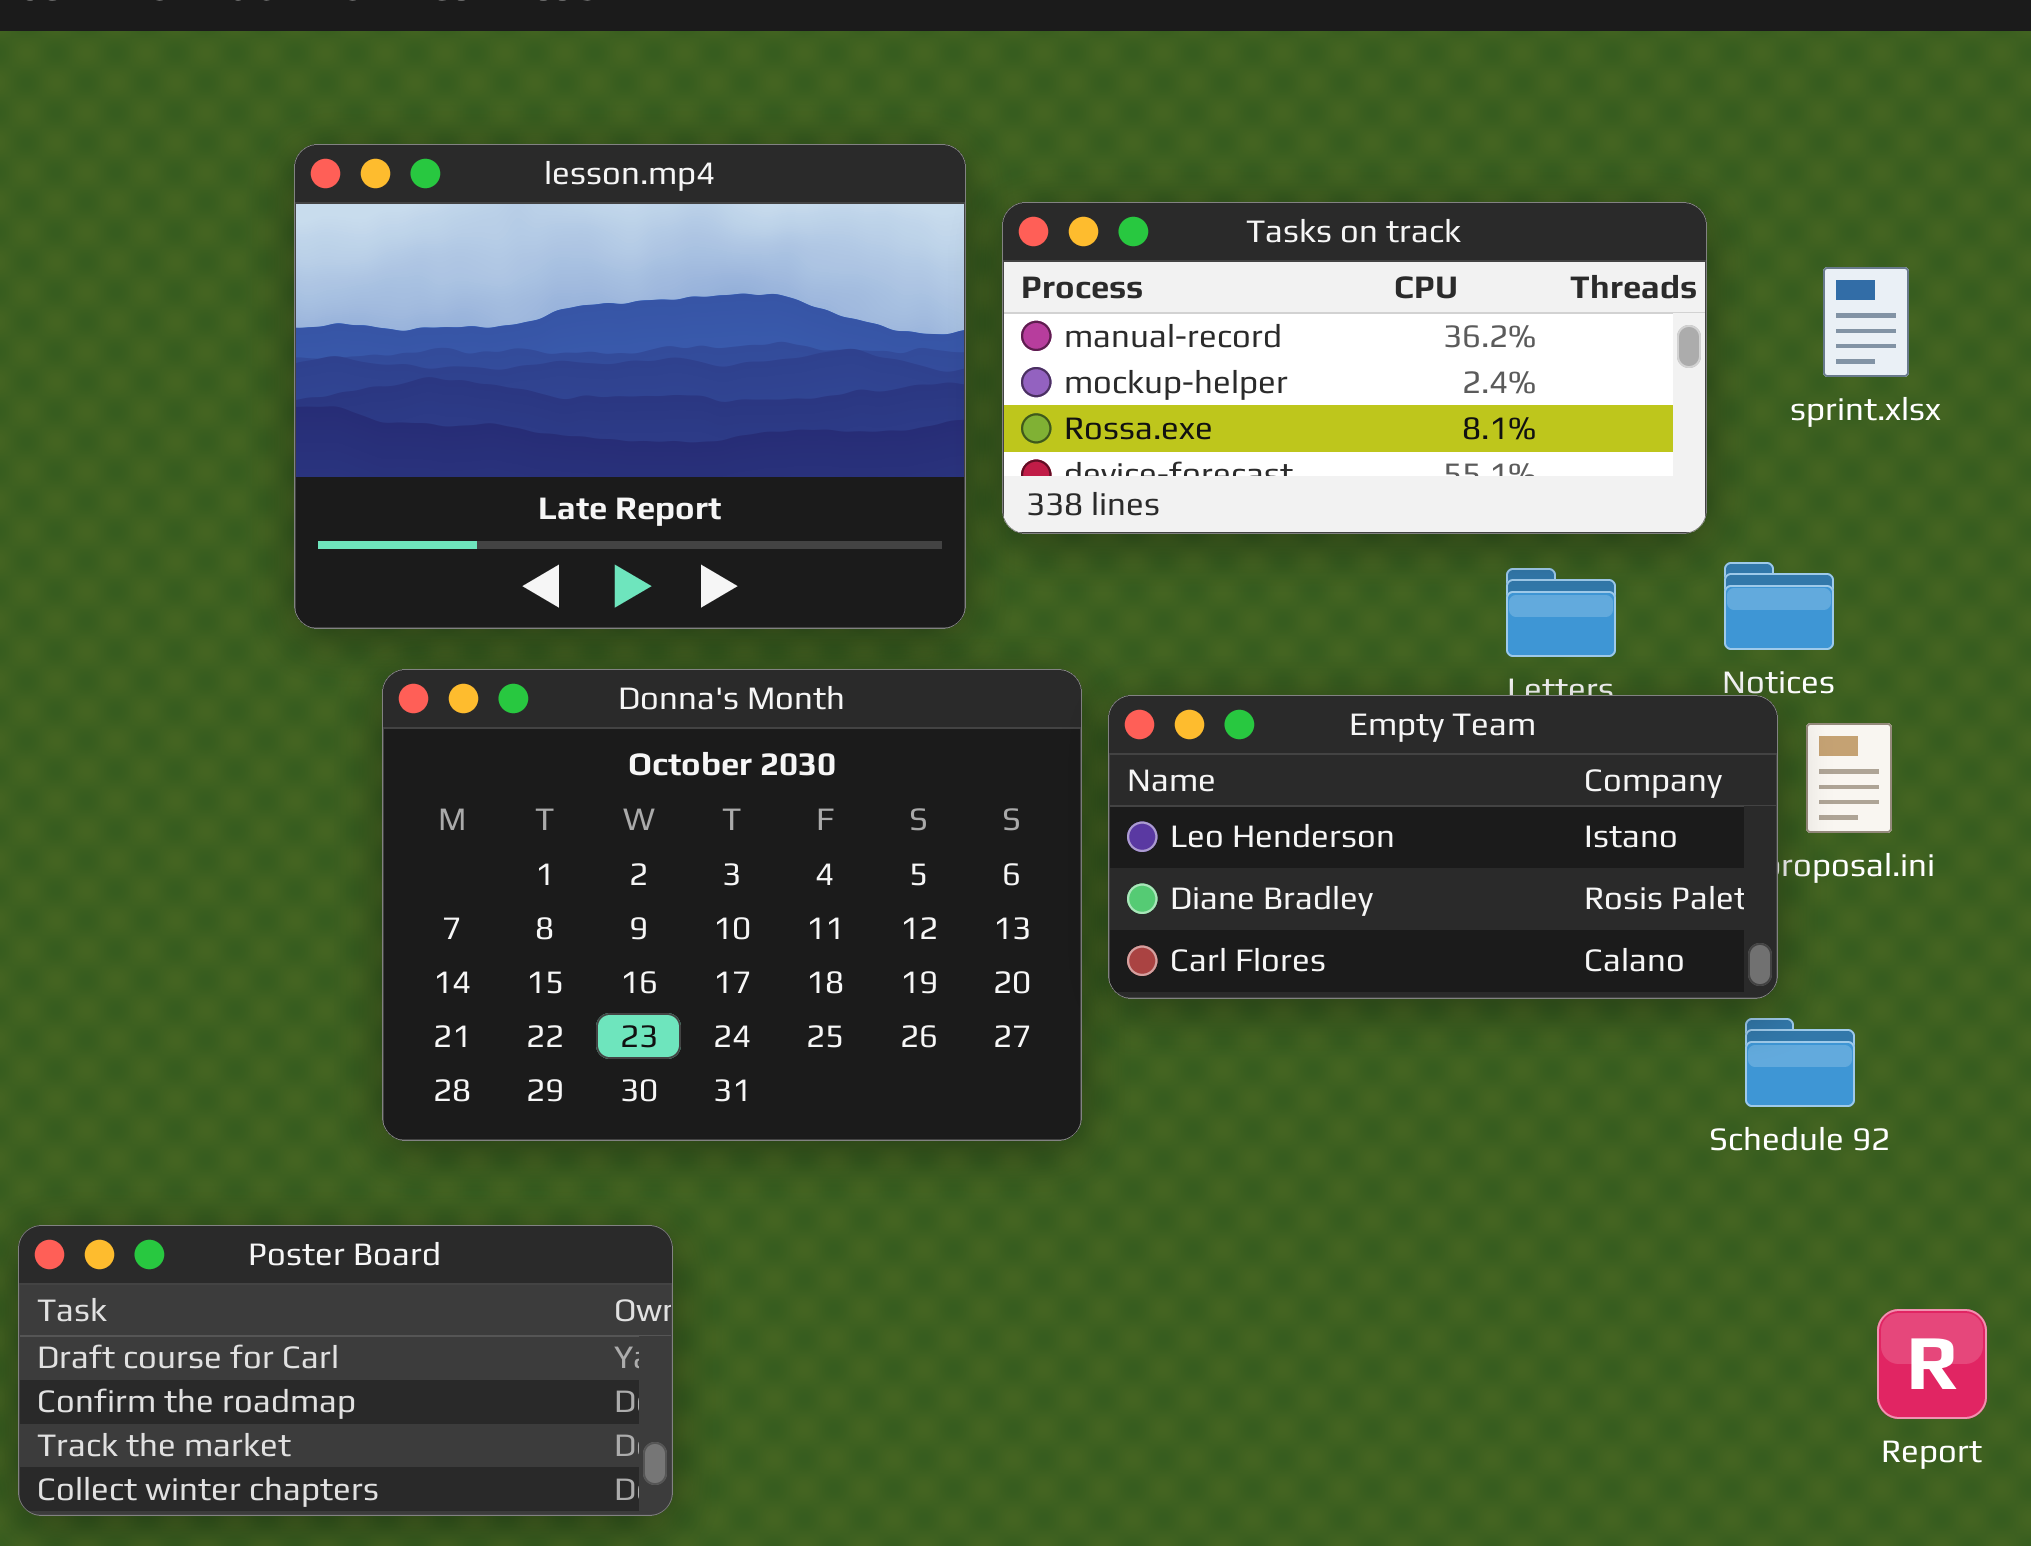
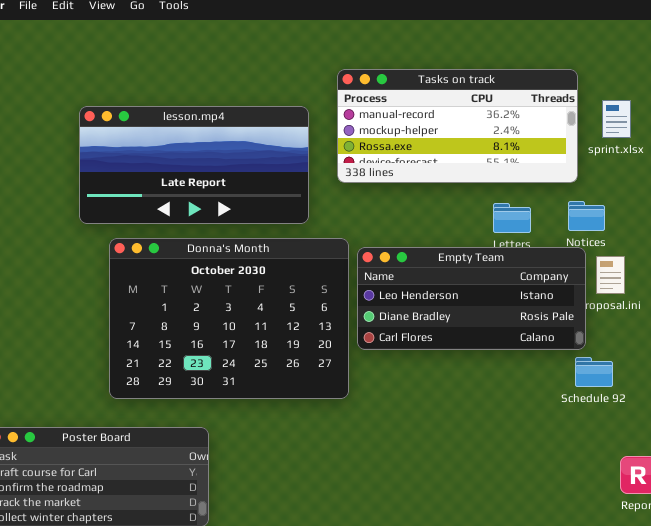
lesson.mp4: [294,144,966,629] -> [79,106,309,224], resized
Tasks on track: [1002,202,1707,534] -> [337,69,578,183], moved

